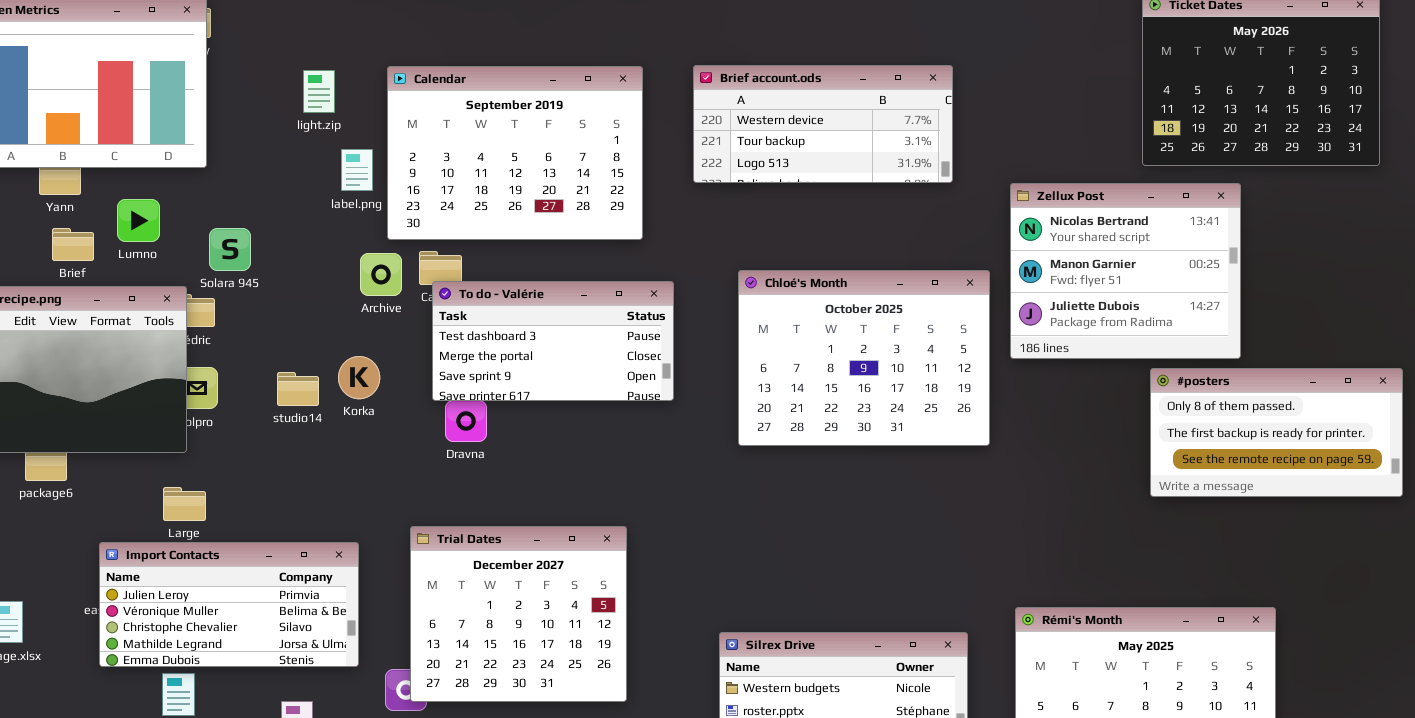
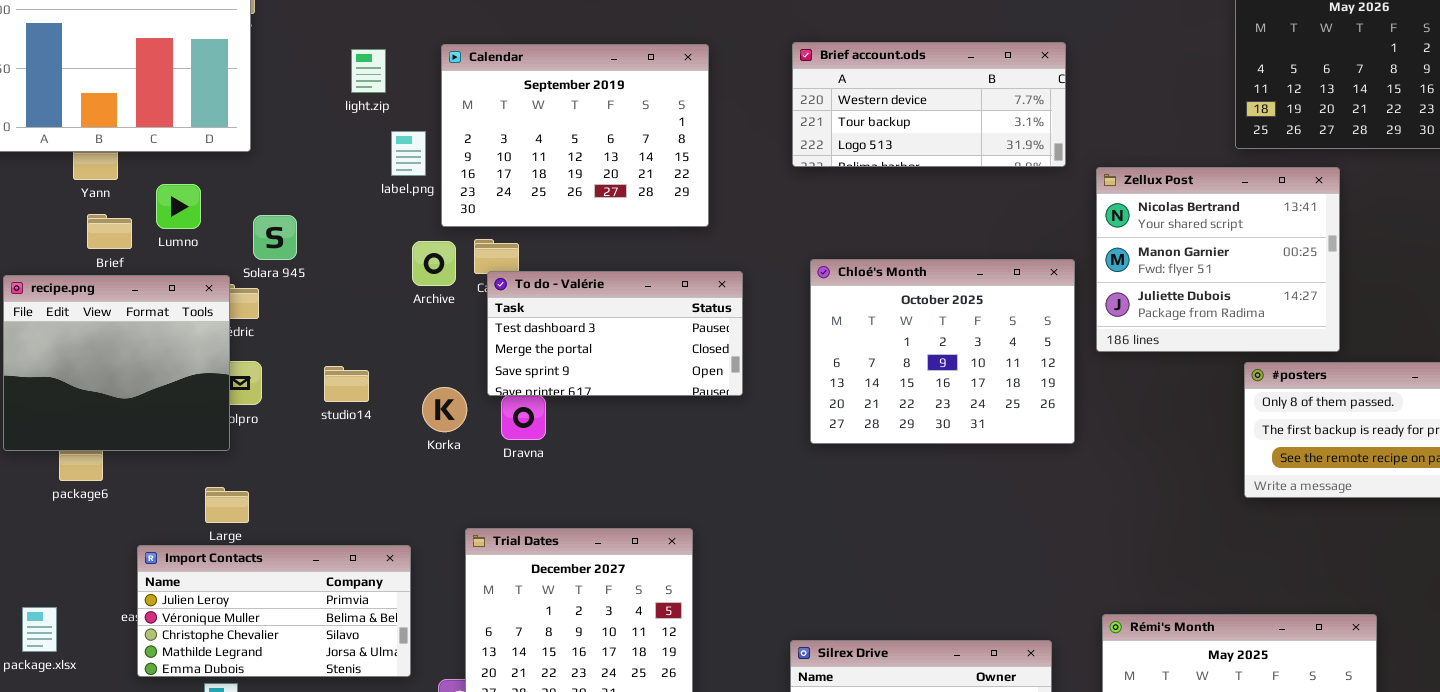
Brief account.ods: [693,65,953,183] -> [792,42,1066,167], moved
Korka: [338,356,380,399] -> [422,387,467,432], moved

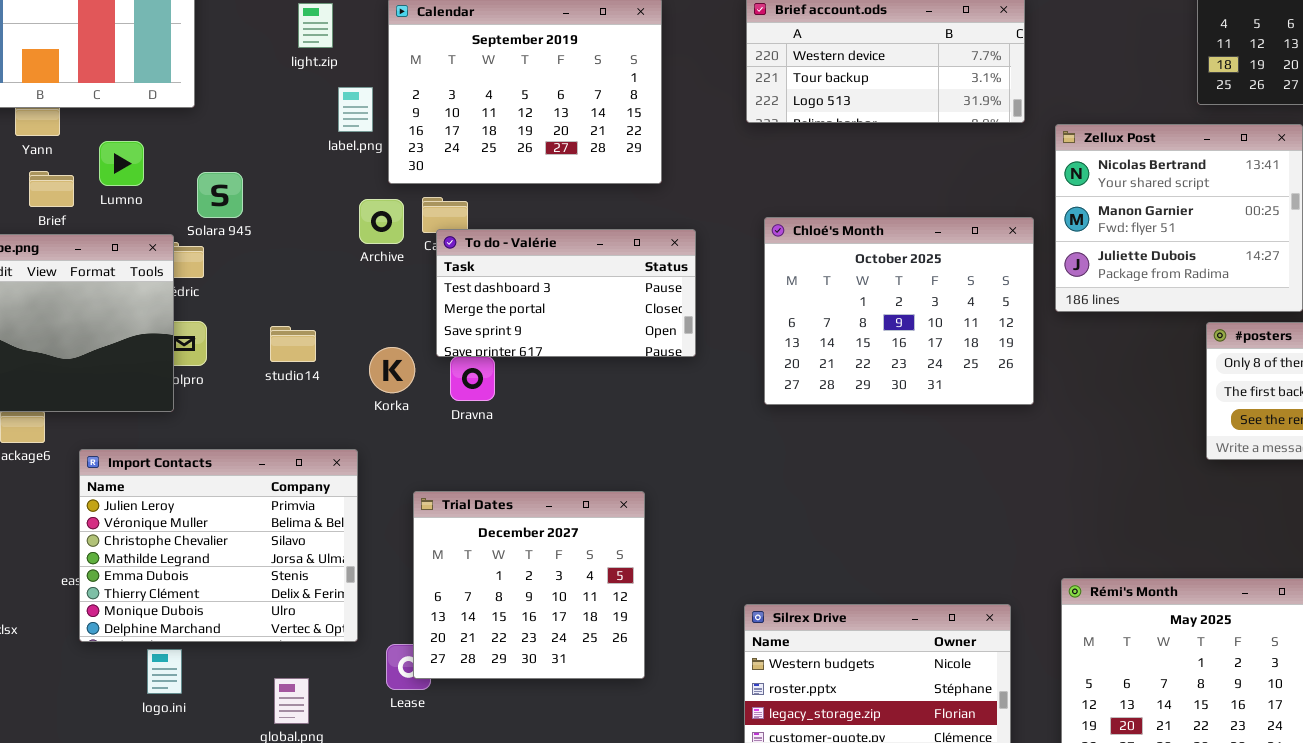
Import Contacts: [137,545,411,677] -> [79,449,358,642], resized

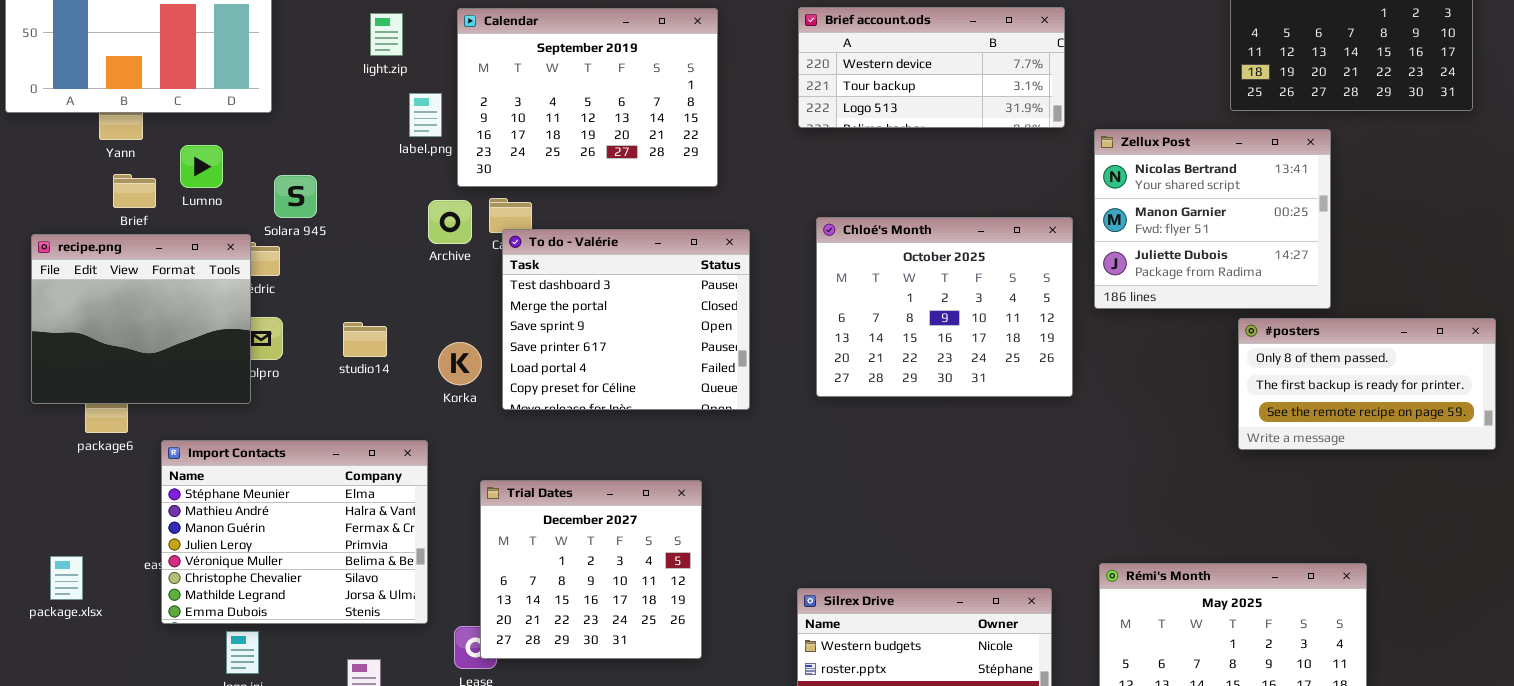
To do - Valérie: [436,229,696,357] -> [502,229,750,410], resized
Import Contacts: [79,449,358,642] -> [161,440,428,624], scrolled up 3 rows

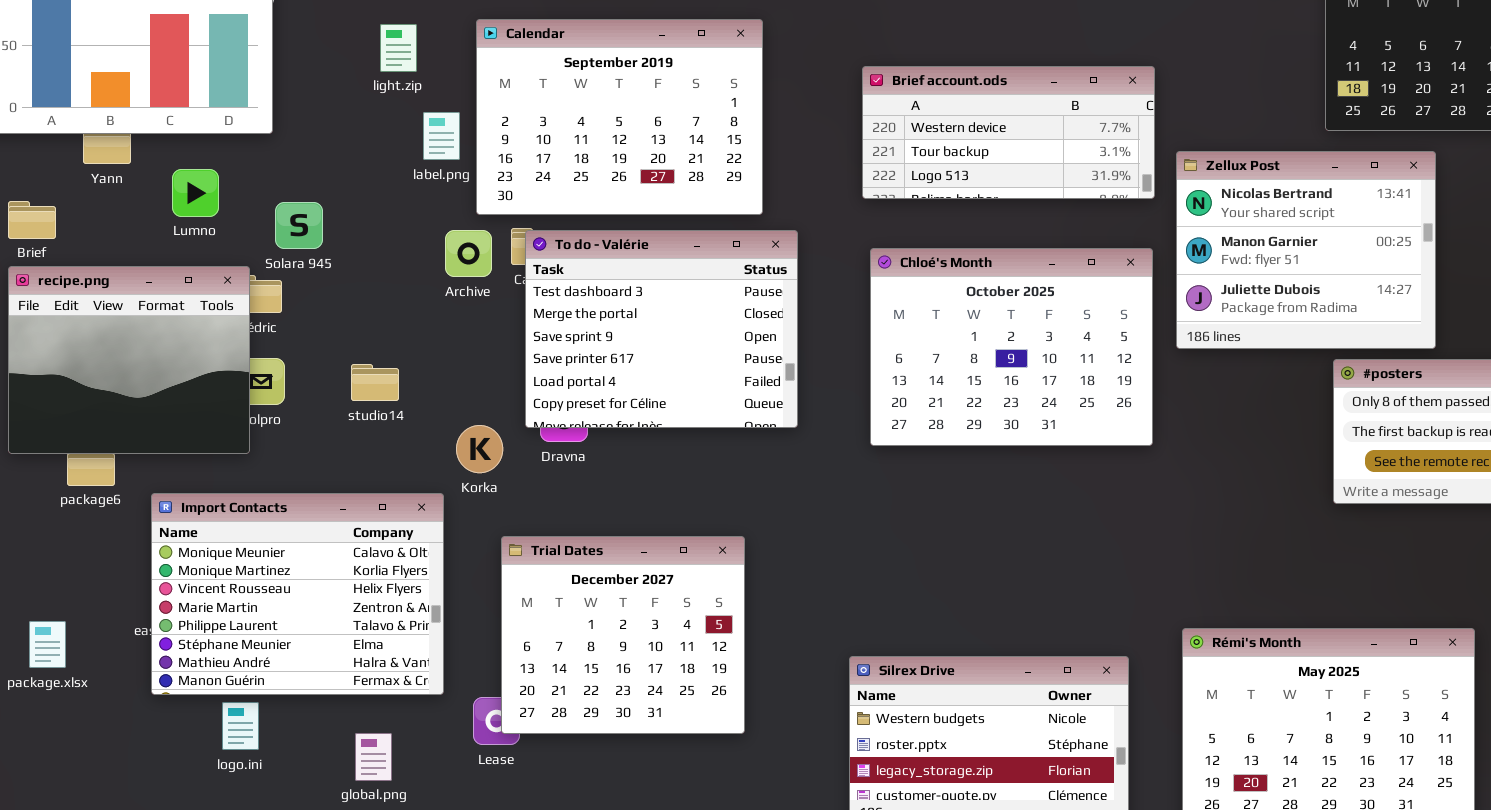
Brief account.ods: [798,7,1065,128] -> [862,66,1155,199], moved
Brief: [113,174,156,208] -> [8,201,56,239], moved
To do - Valérie: [502,229,750,410] -> [525,230,798,428], moved
Korka: [438,342,482,385] -> [456,425,503,473], moved
Import Contacts: [161,440,428,624] -> [151,493,444,695], scrolled up 5 rows

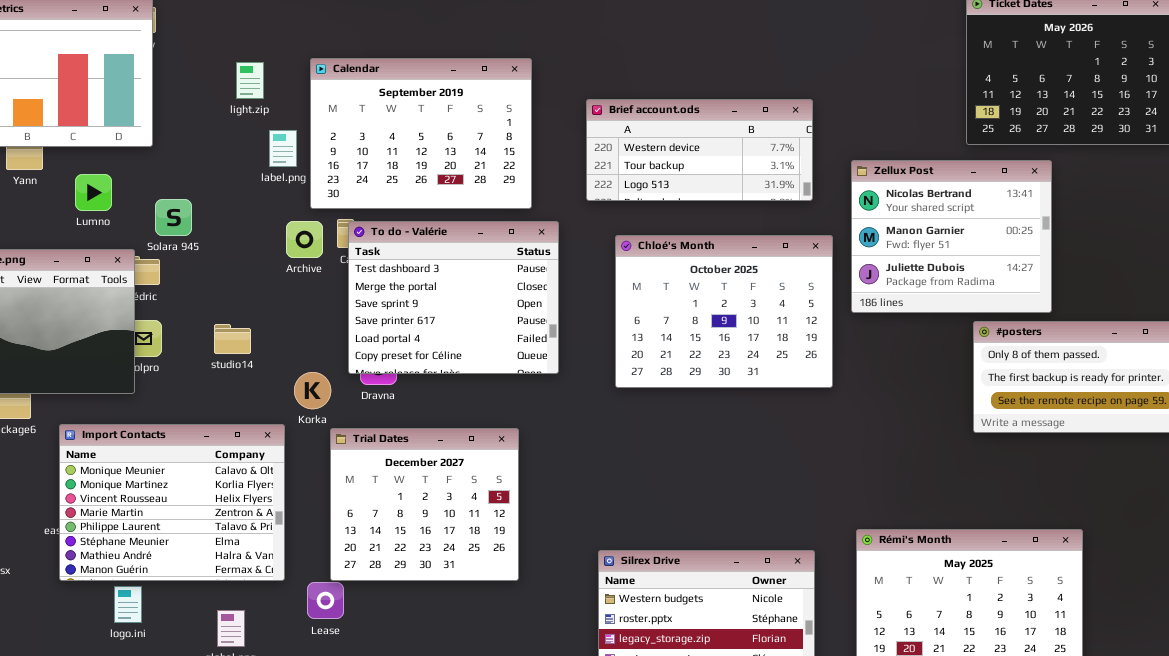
Brief account.ods: [862,66,1155,199] -> [586,99,813,201], moved
Trial Dates: [501,536,745,734] -> [330,428,519,581], moved

